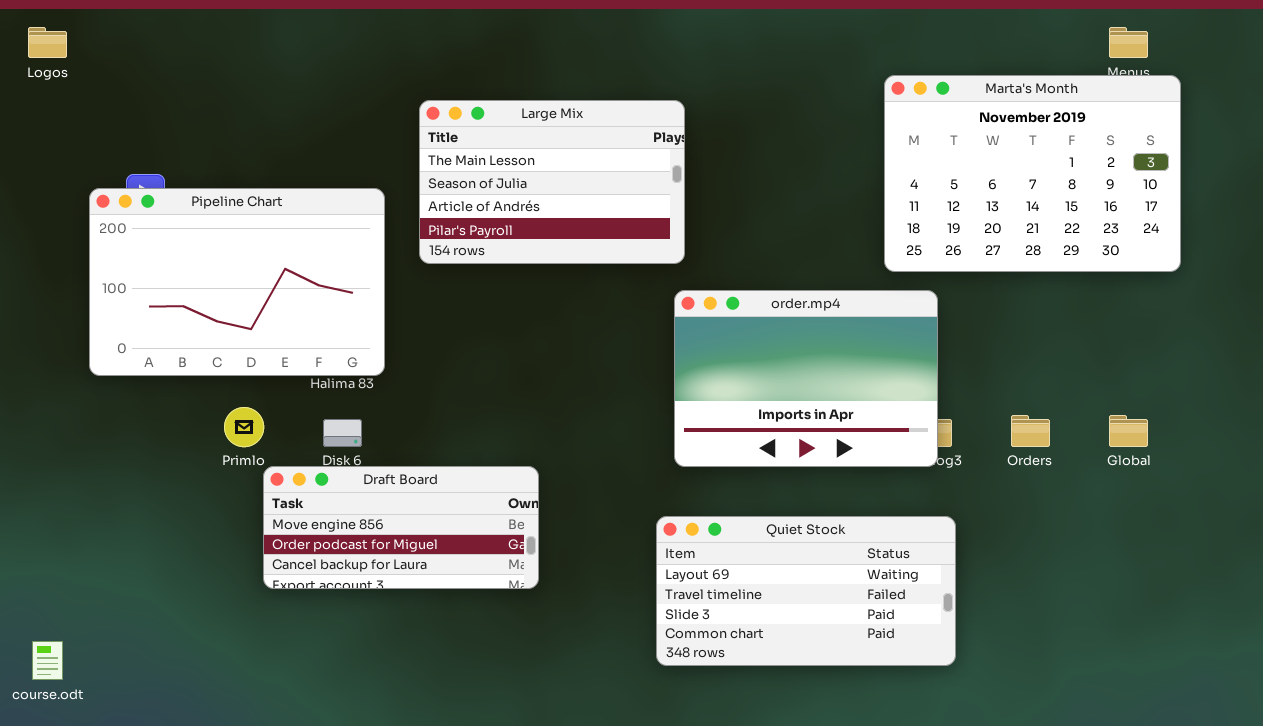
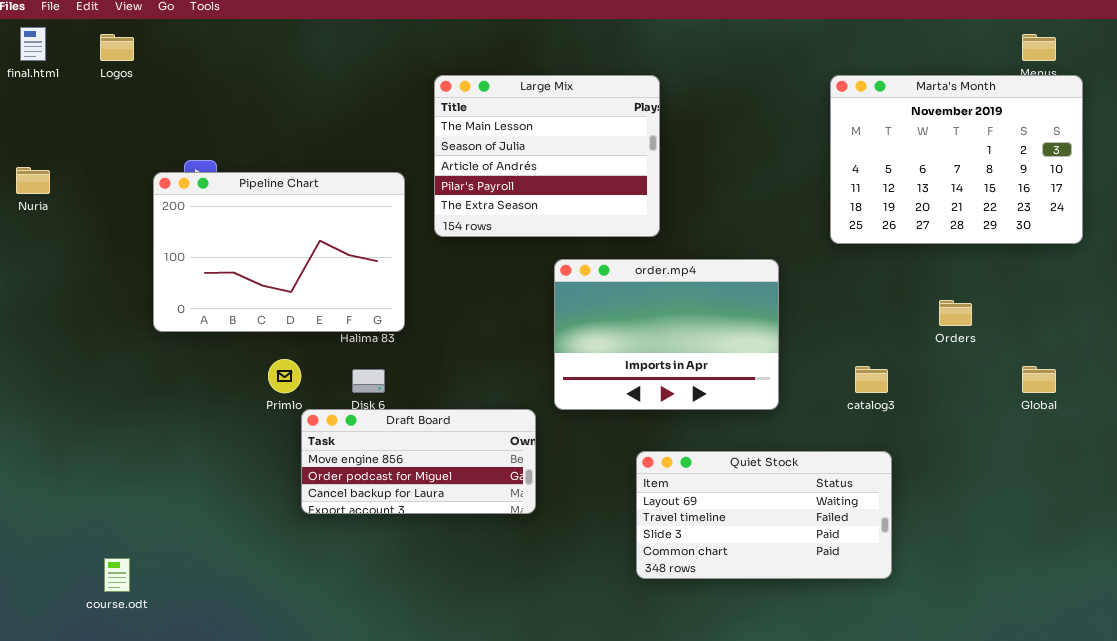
Large Mix: [419,100,685,264] -> [434,75,660,237], resized
order.mp4: [674,290,938,467] -> [554,259,779,410], moved
Orders: [1011,415,1050,447] -> [939,300,972,326], moved

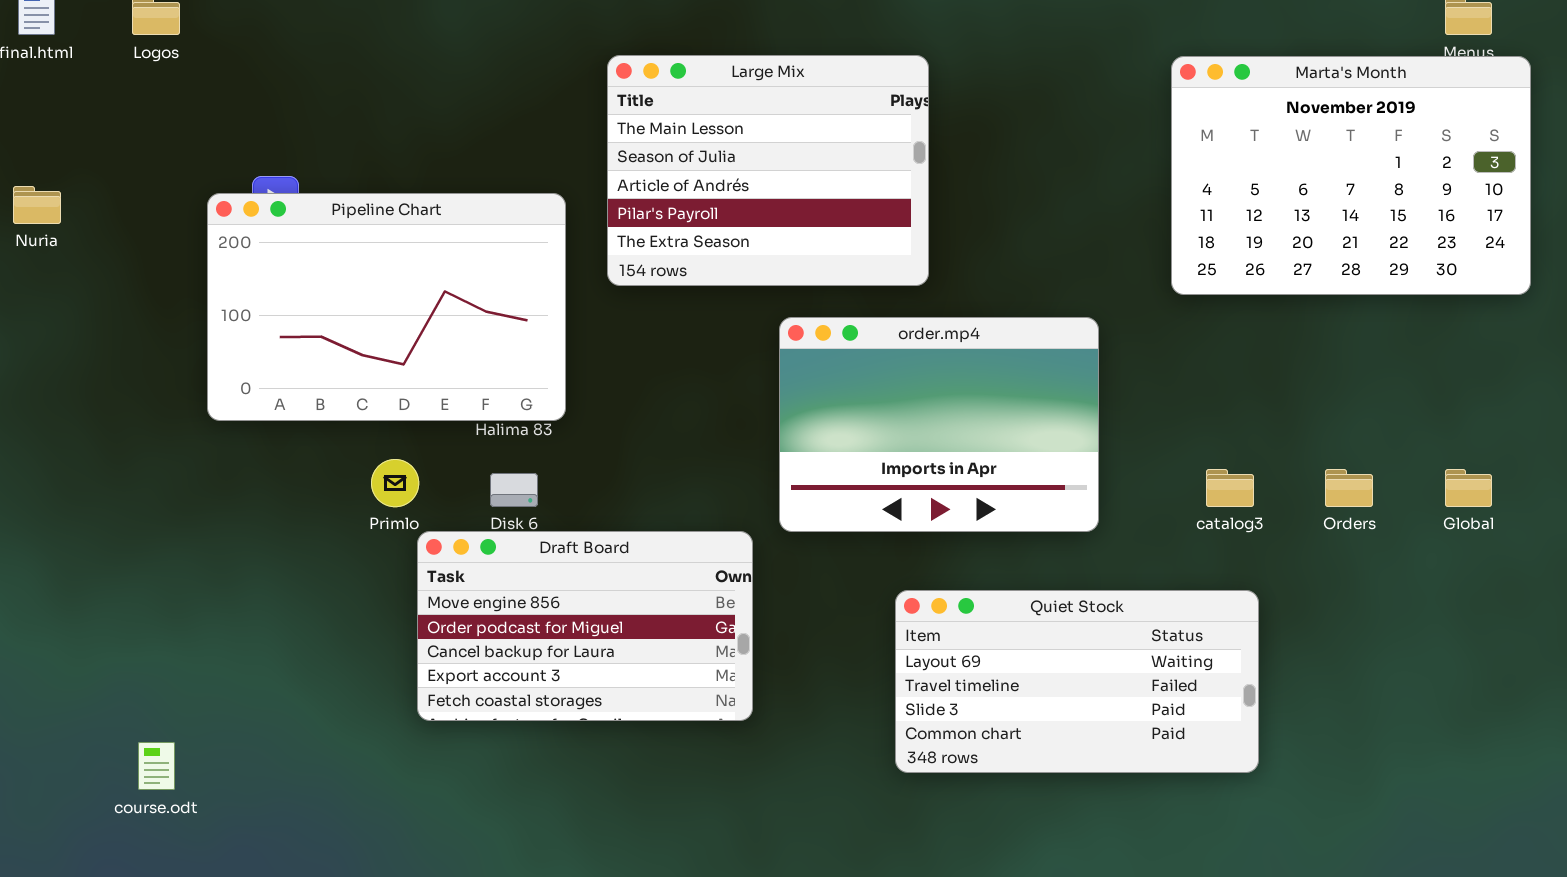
Orders: [939,300,972,326] -> [1325,469,1373,507], moved
Draft Board: [301,409,536,514] -> [417,531,753,721], resized

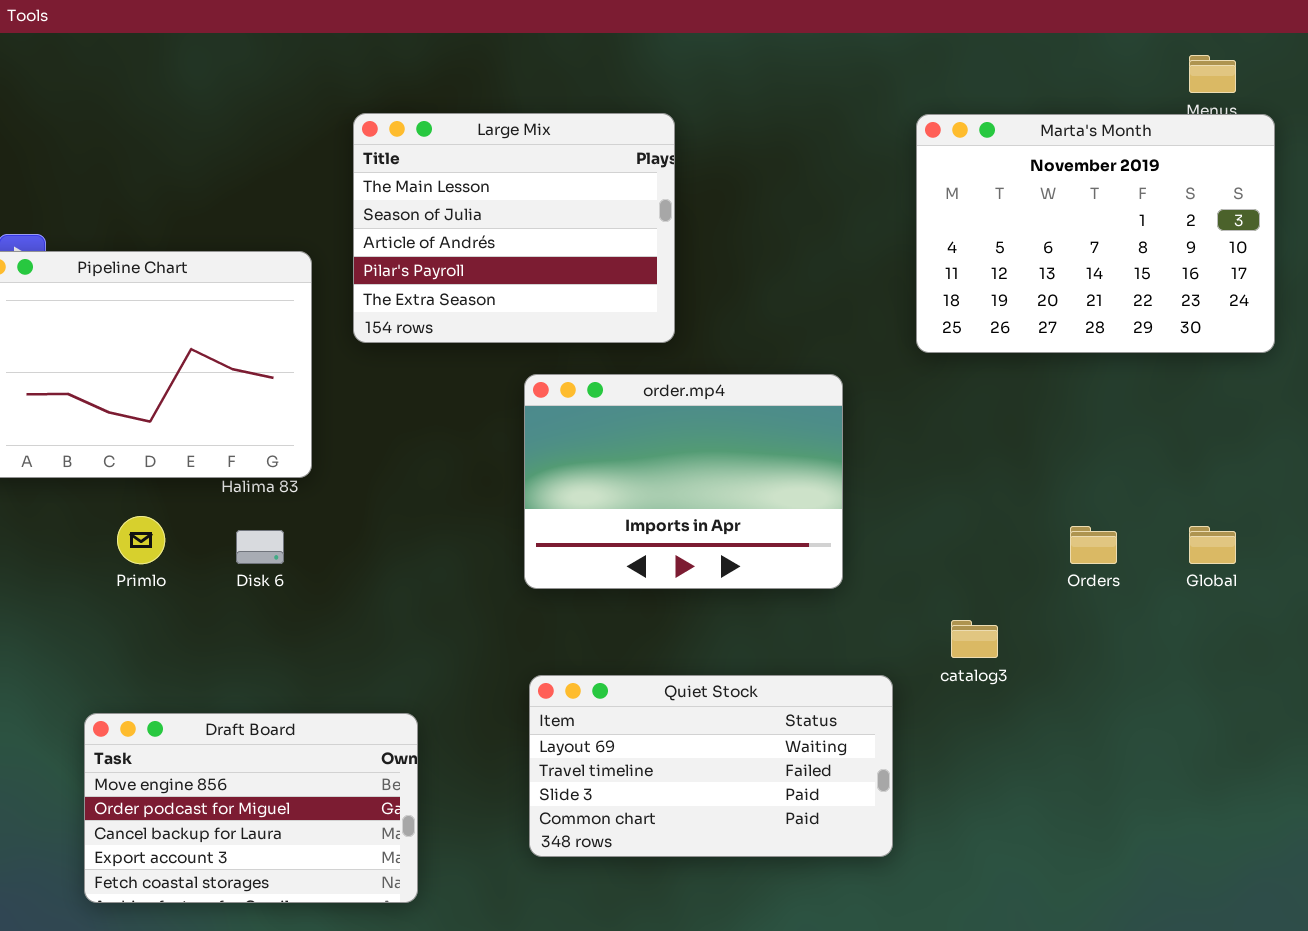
catalog3: [1206,469,1254,507] -> [951,620,998,658], moved
Draft Board: [417,531,753,721] -> [84,713,418,903], moved
Quiet Stock: [895,590,1259,773] -> [529,675,893,857], moved

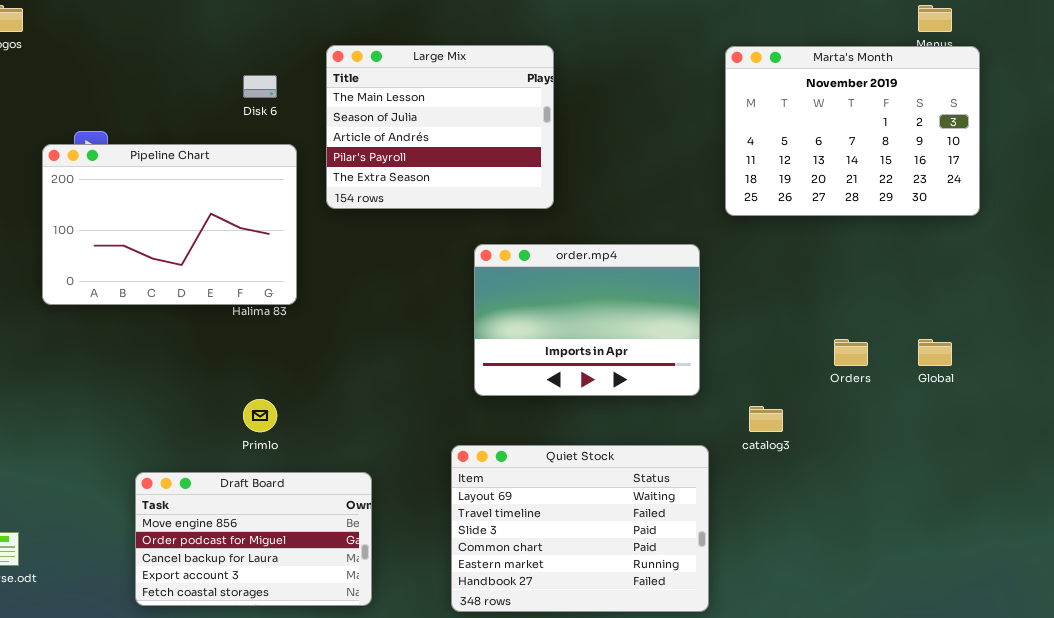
order.mp4: [524,374,843,589] -> [474,244,700,396], moved
Primlo: [117,516,165,564] -> [243,399,277,432], moved
Disk 6: [236,530,284,564] -> [243,75,277,98], moved
Quiet Stock: [529,675,893,857] -> [451,445,709,612], resized

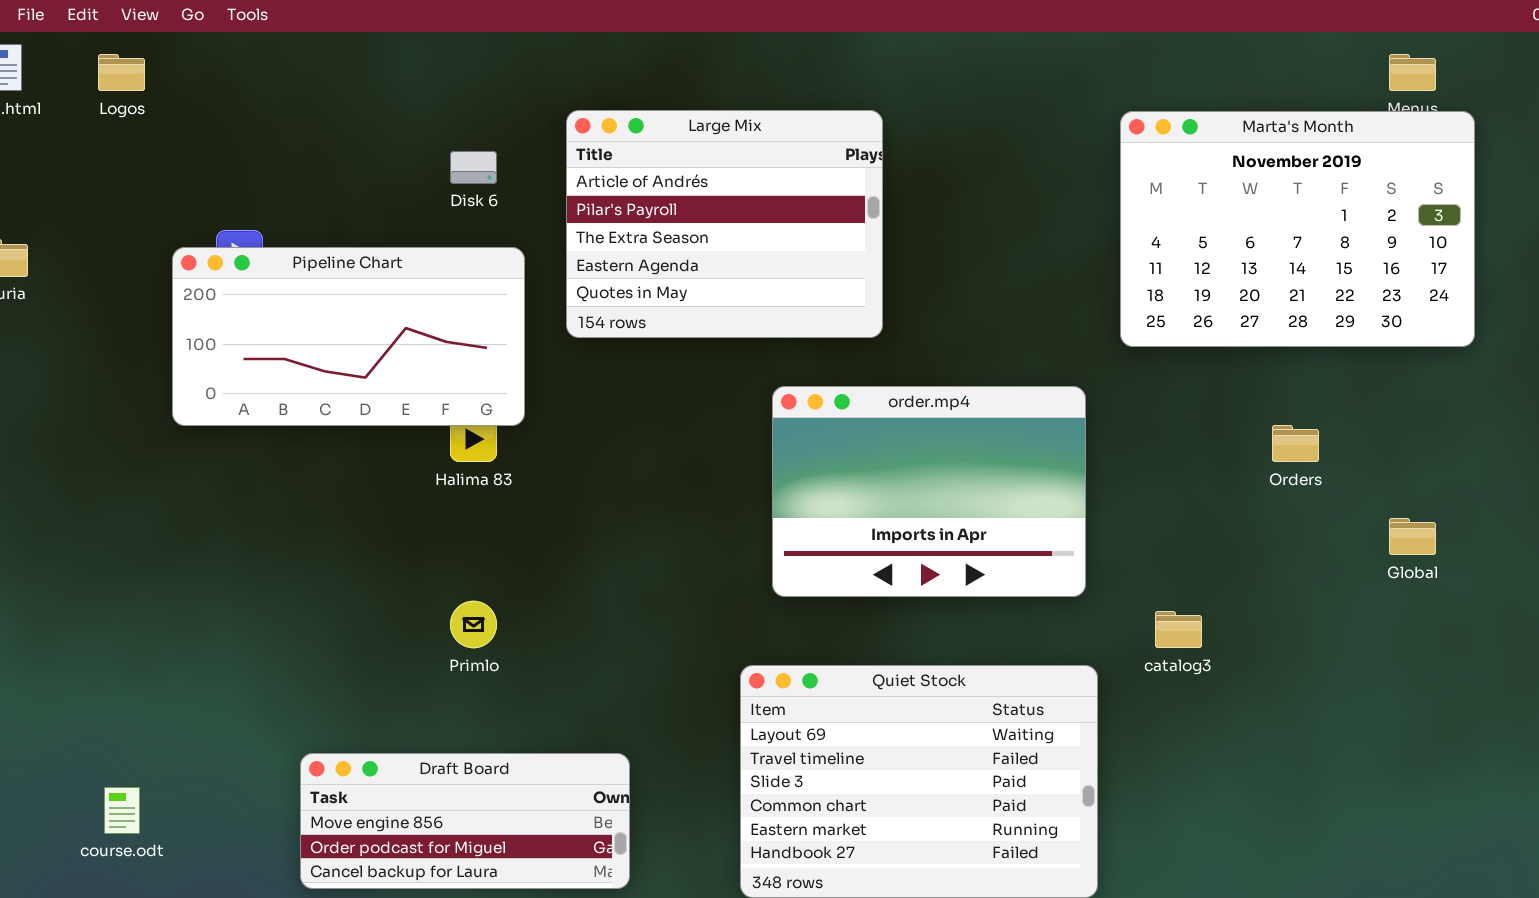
Large Mix: [326,45,554,209] -> [566,110,883,338], scrolled down 2 rows
Pipeline Chart: [42,144,297,305] -> [172,247,525,426], resized
Orders: [834,339,868,366] -> [1272,425,1319,462], moved
Draft Board: [135,472,372,606] -> [300,753,630,889], resized

